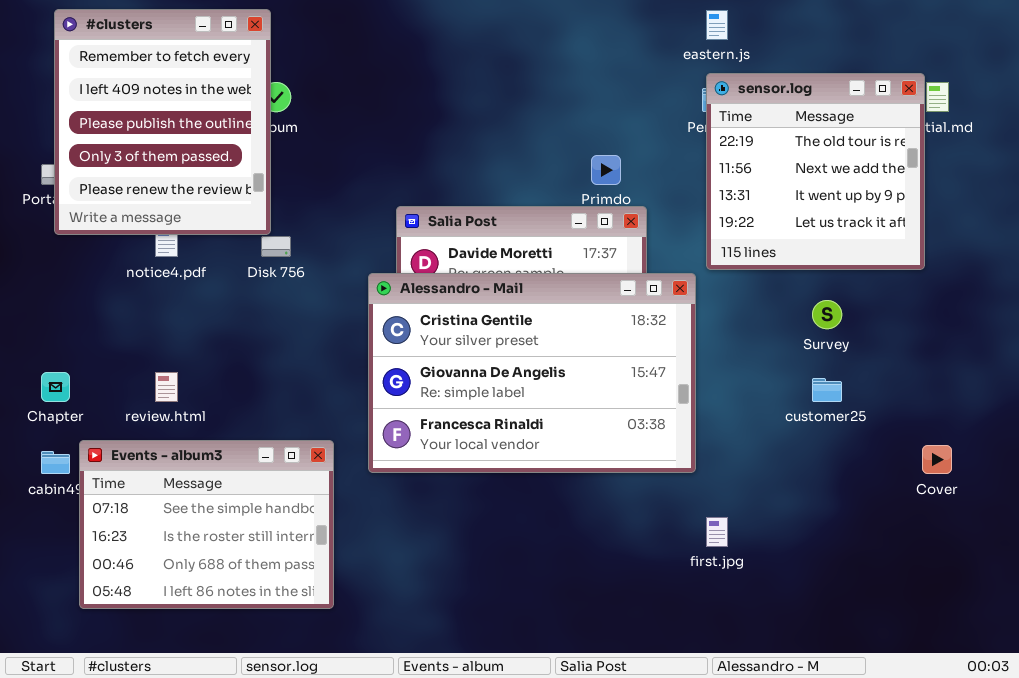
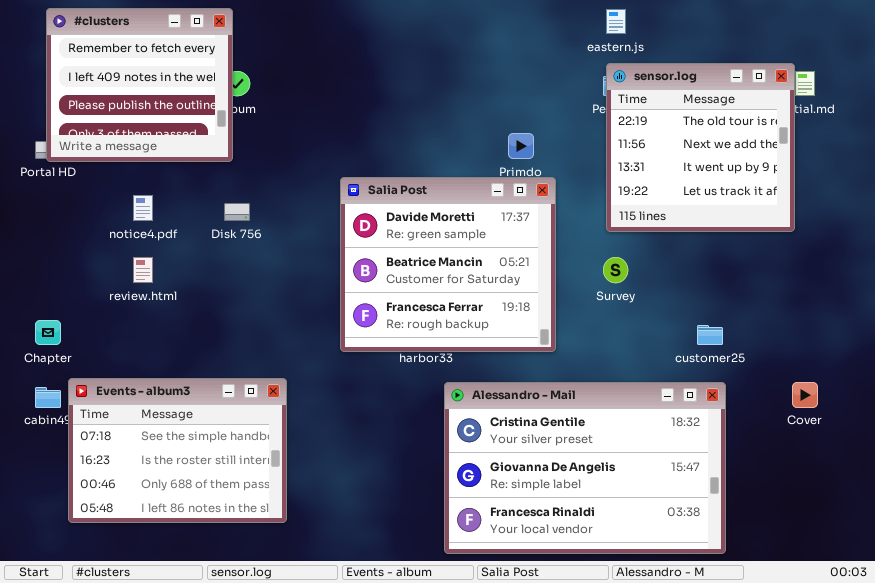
#clusters: [54,9,271,235] -> [46,8,233,162], resized
Alessandro - Mail: [368,273,696,473] -> [444,382,726,554], moved
Survey: [812,300,842,329] -> [603,257,628,283], moved
review.html: [155,372,178,402] -> [133,257,153,283], moved

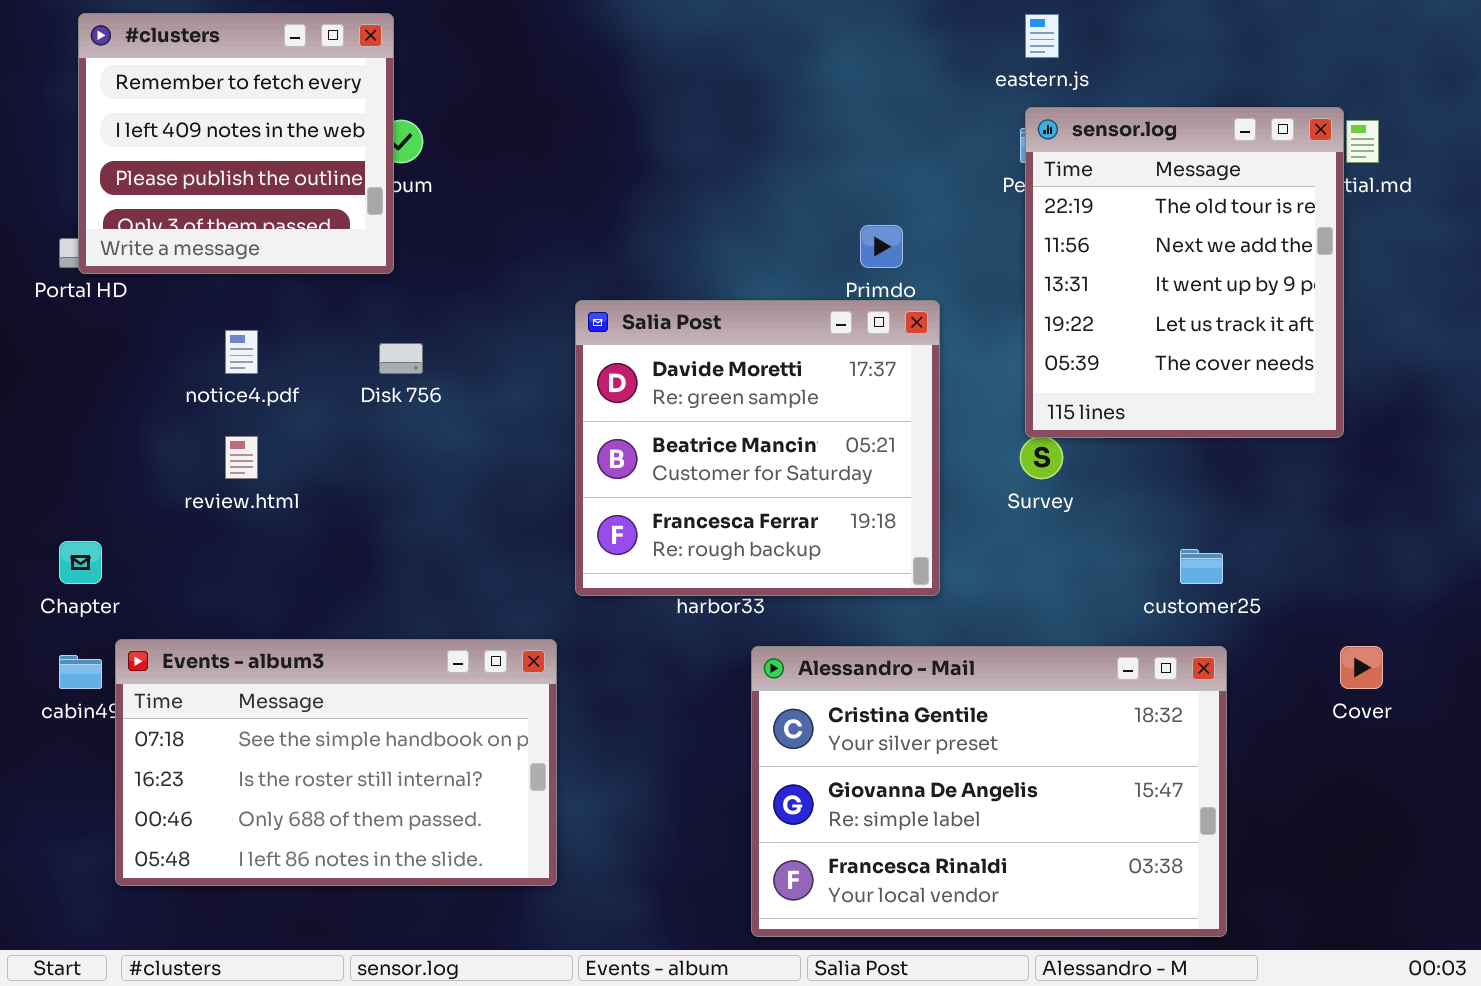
sensor.log: [606,63,795,232] -> [1025,107,1344,438], resized
Events - album3: [68,378,287,523] -> [115,639,557,886], resized

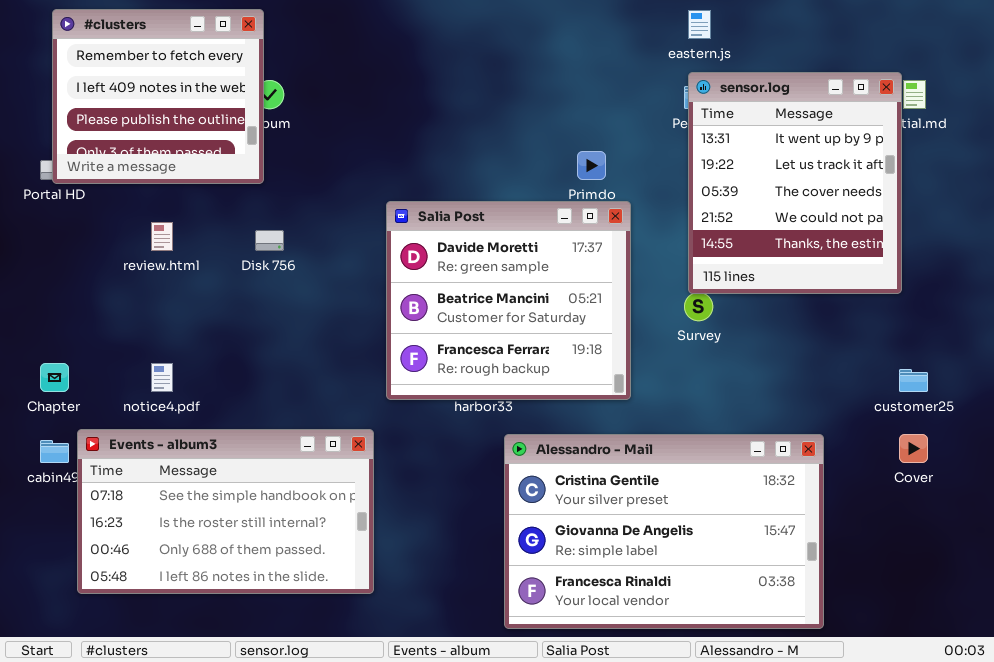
sensor.log: [1025,107,1344,438] -> [688,72,902,294], scrolled down 2 rows
notice4.pdf: [225,330,258,374] -> [151,363,173,392], moved
review.html: [225,436,258,479] -> [151,222,173,251], moved
customer25: [1180,549,1223,584] -> [899,369,928,392], moved

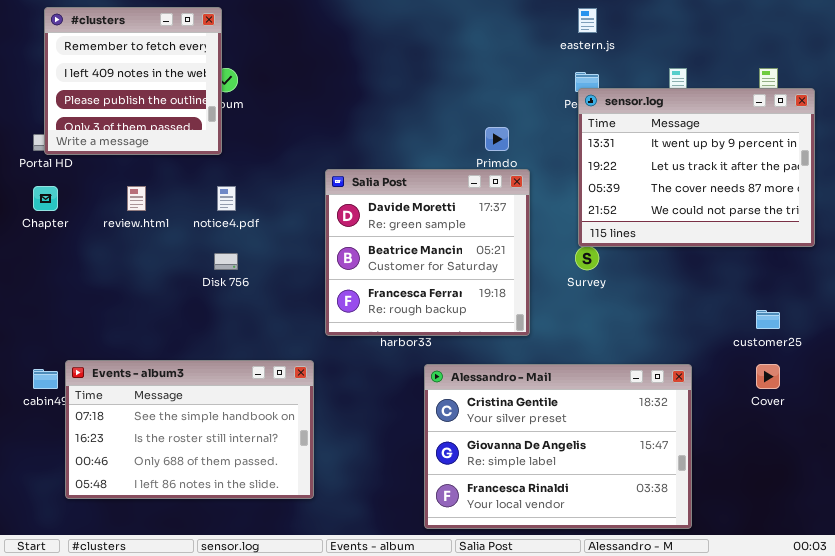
sensor.log: [688,72,902,294] -> [578,88,815,247], resized
Disk 756: [255,230,284,251] -> [214,253,238,270], moved
Chapter: [40,363,69,392] -> [33,186,58,211], moved
notice4.pdf: [151,363,173,392] -> [217,186,236,211], moved

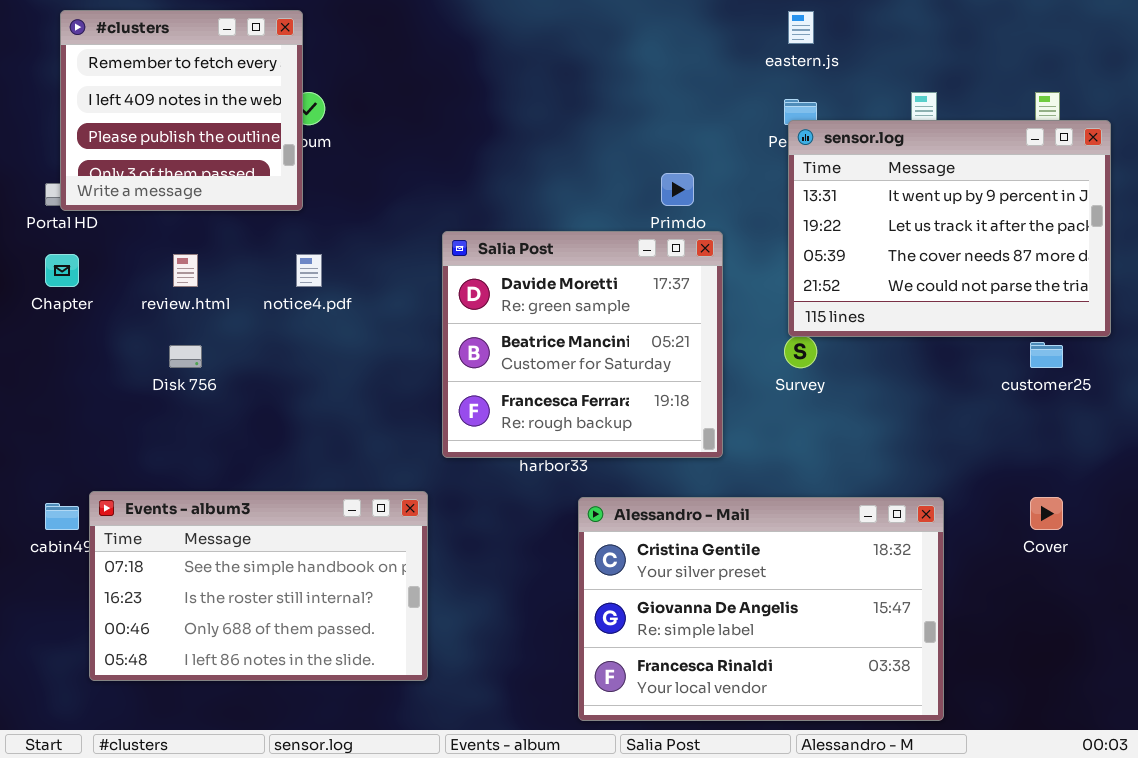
Disk 756: [214,253,238,270] -> [169,345,202,368], moved
customer25: [756,310,780,329] -> [1030,342,1063,368], moved

